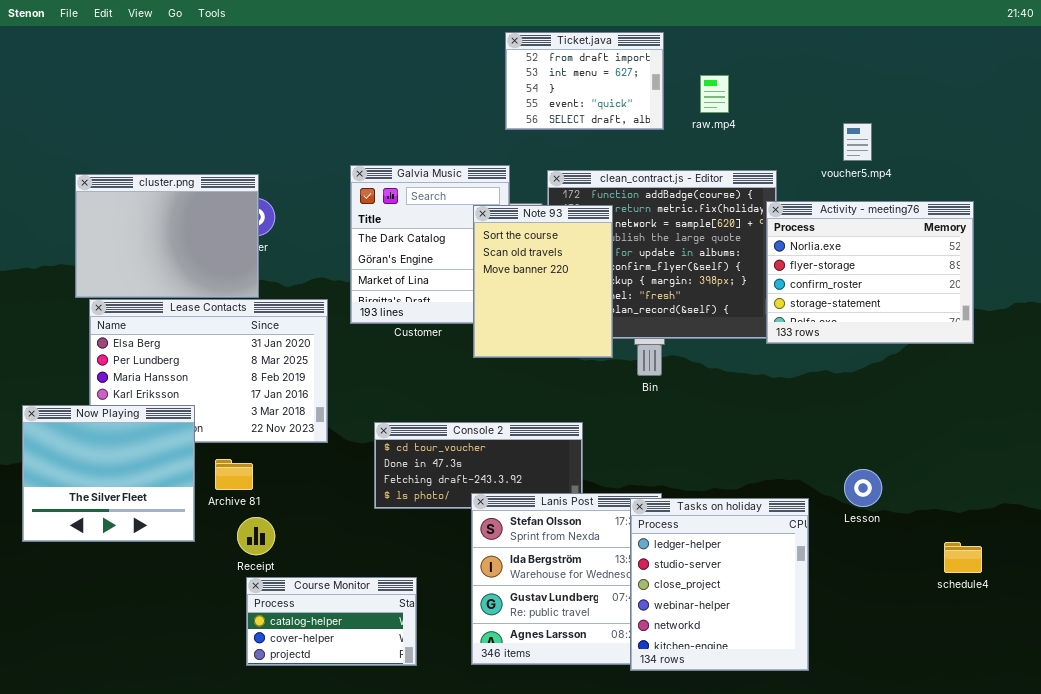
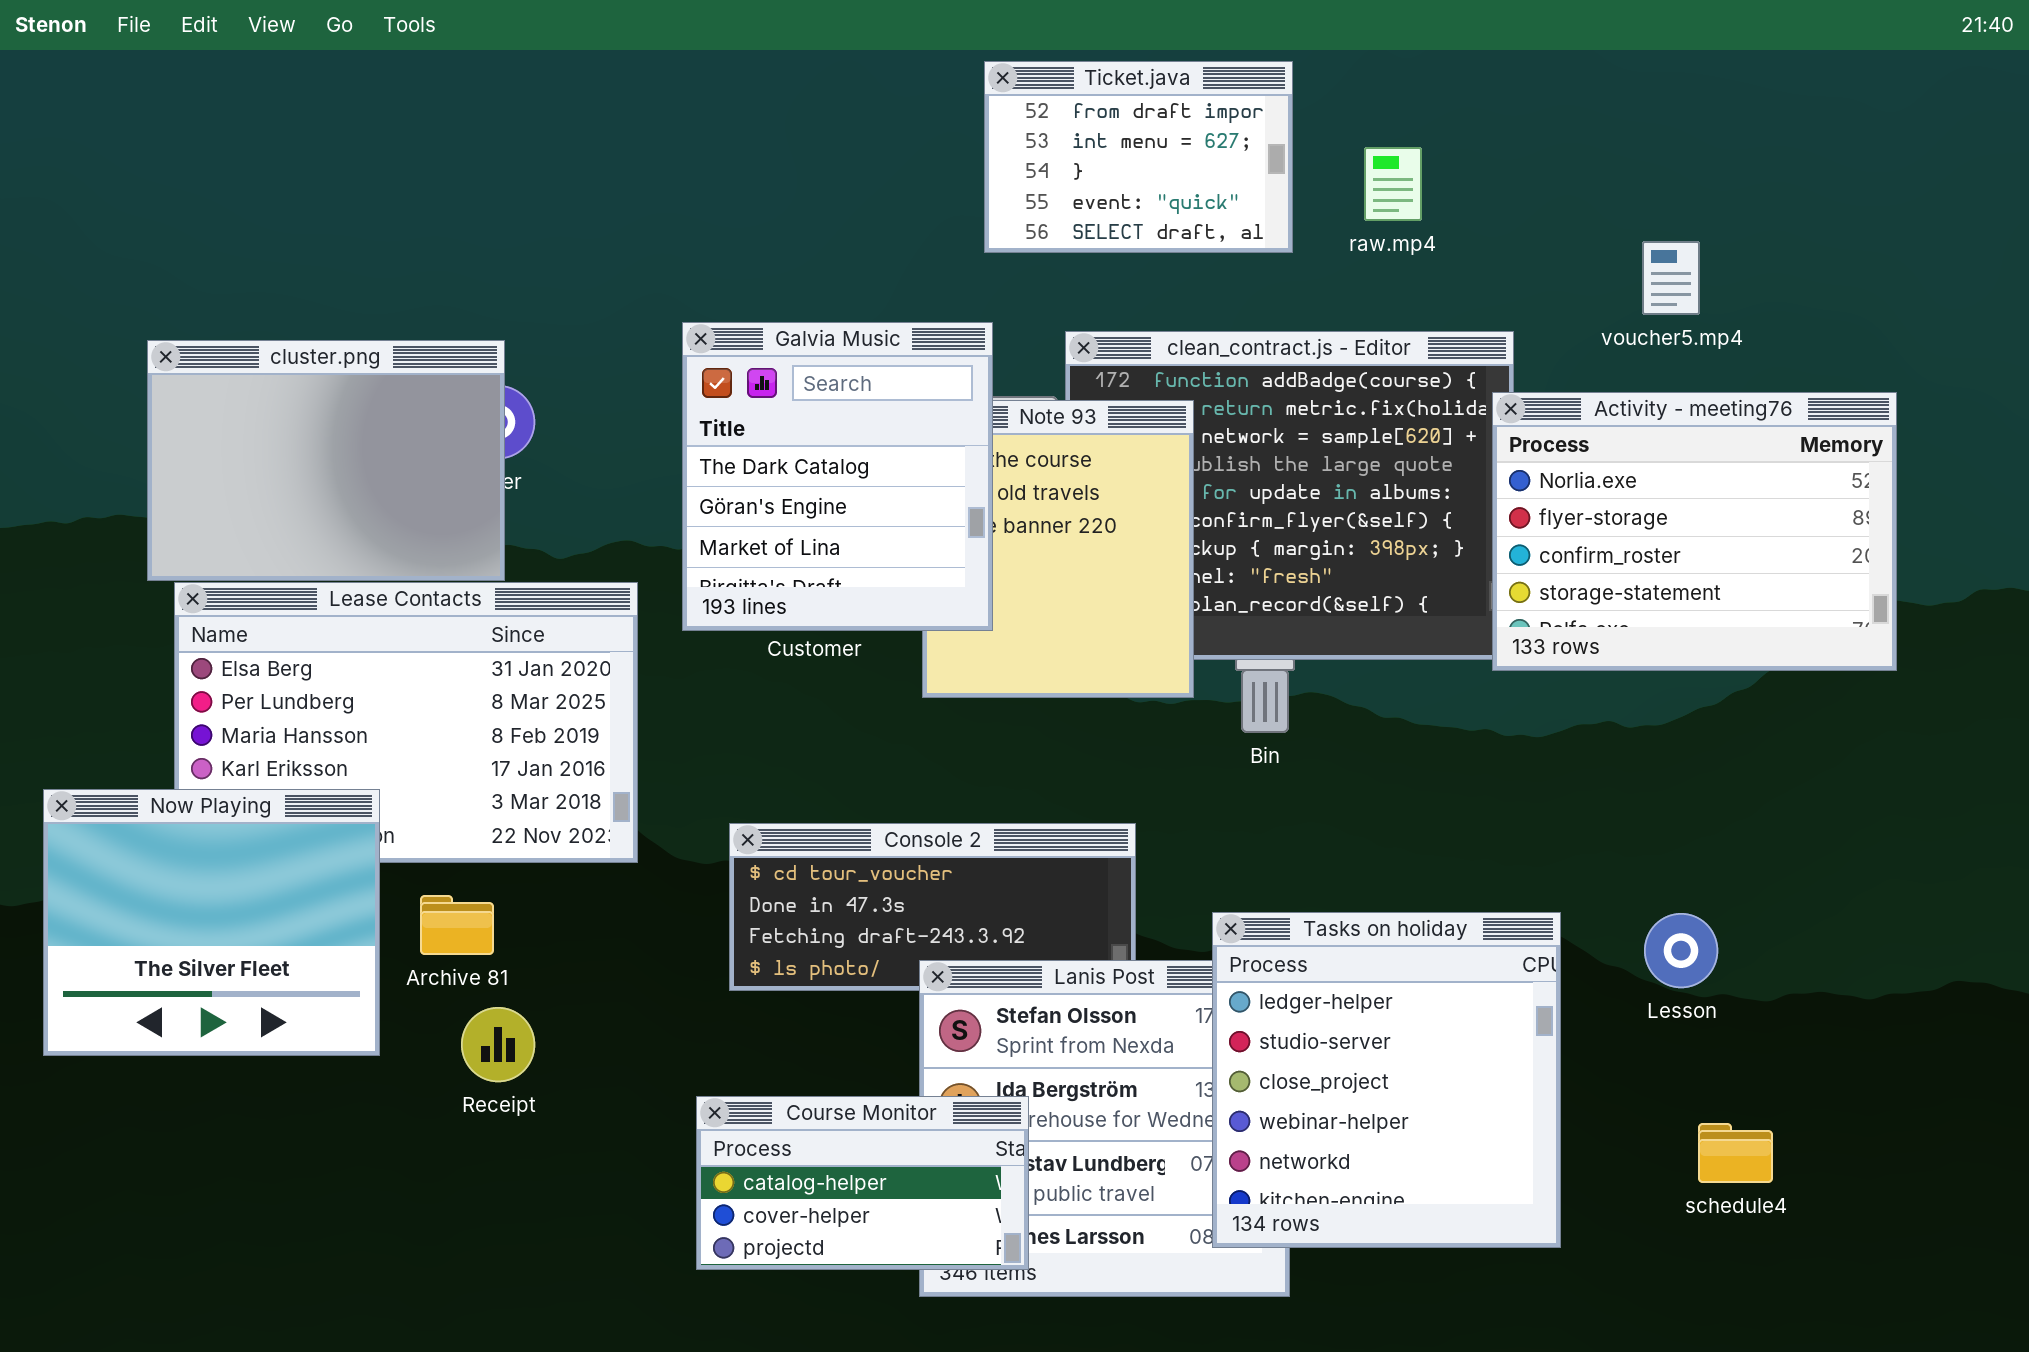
Galvia Music: [350,165,510,324] -> [682,322,993,631], raised
Tasks on holiday: [630,498,809,671] -> [1212,912,1561,1248], moved
schedule4: [944,542,982,573] -> [1698,1123,1773,1183], moved
Course Monitor: [246,577,417,666] -> [696,1096,1029,1270], moved

